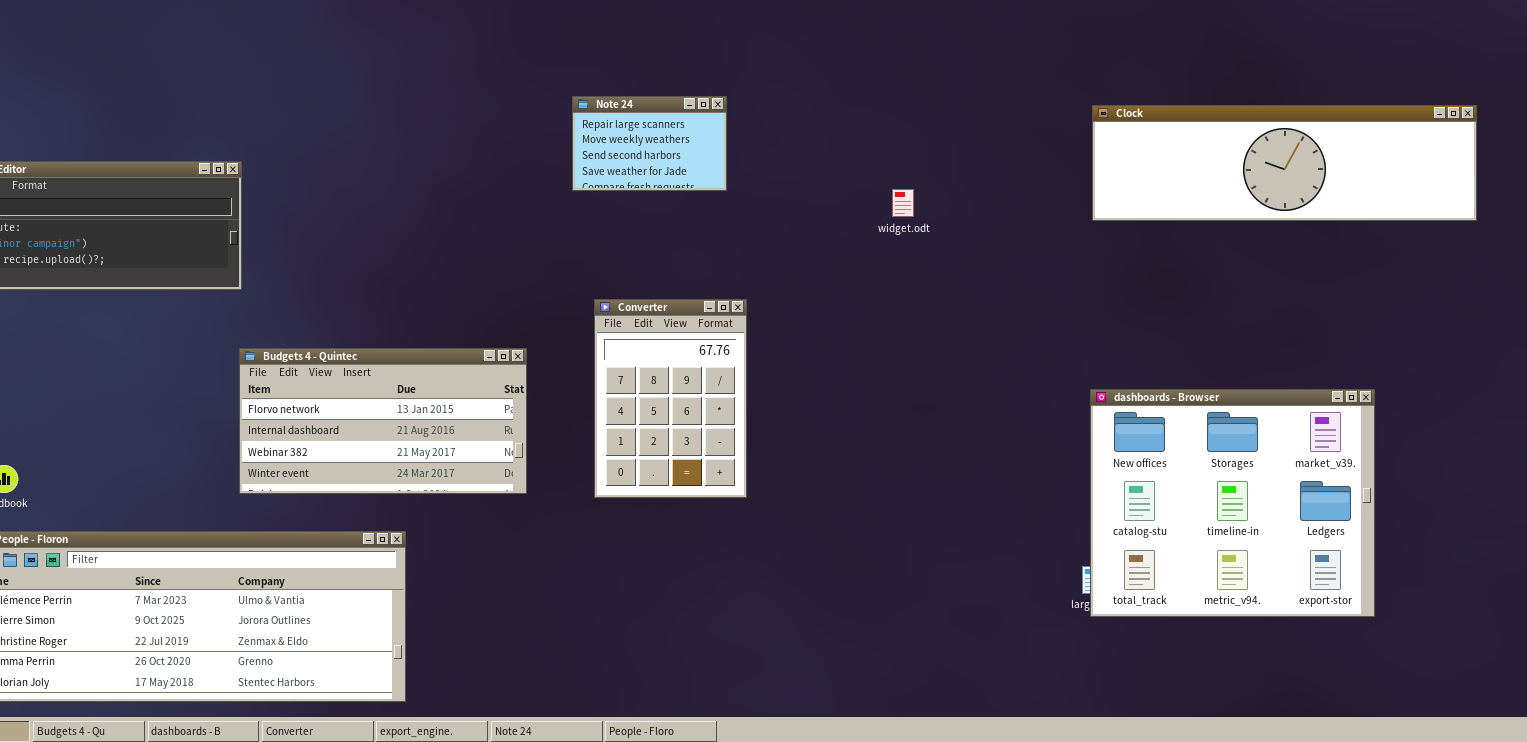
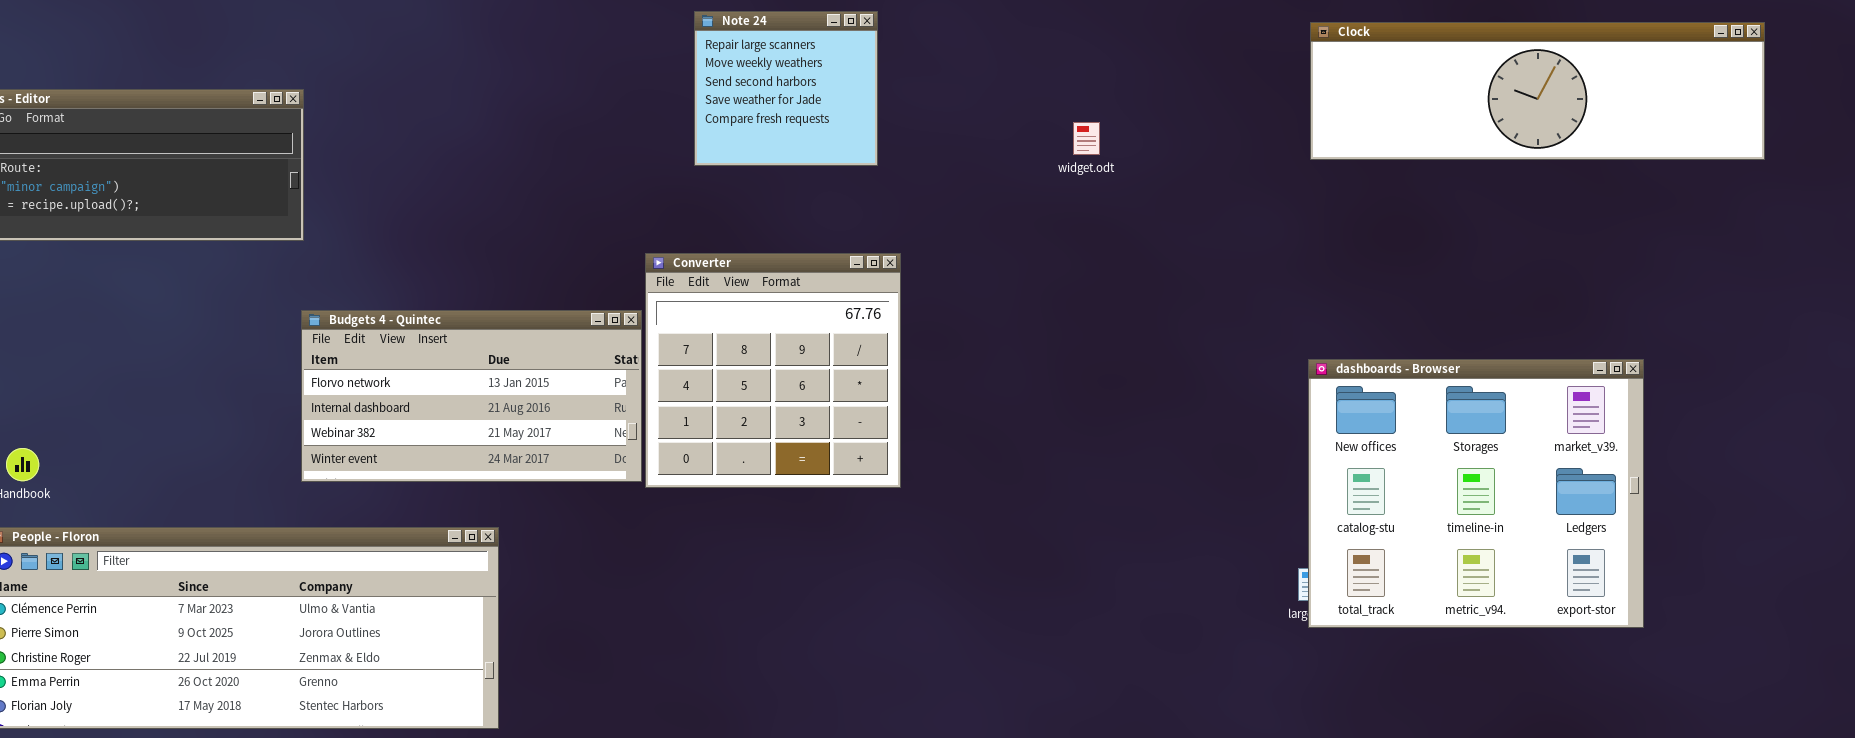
Note 24: [572,96,727,191] -> [694,11,878,166], resized
Converter: [594,299,747,498] -> [645,253,901,488], resized

